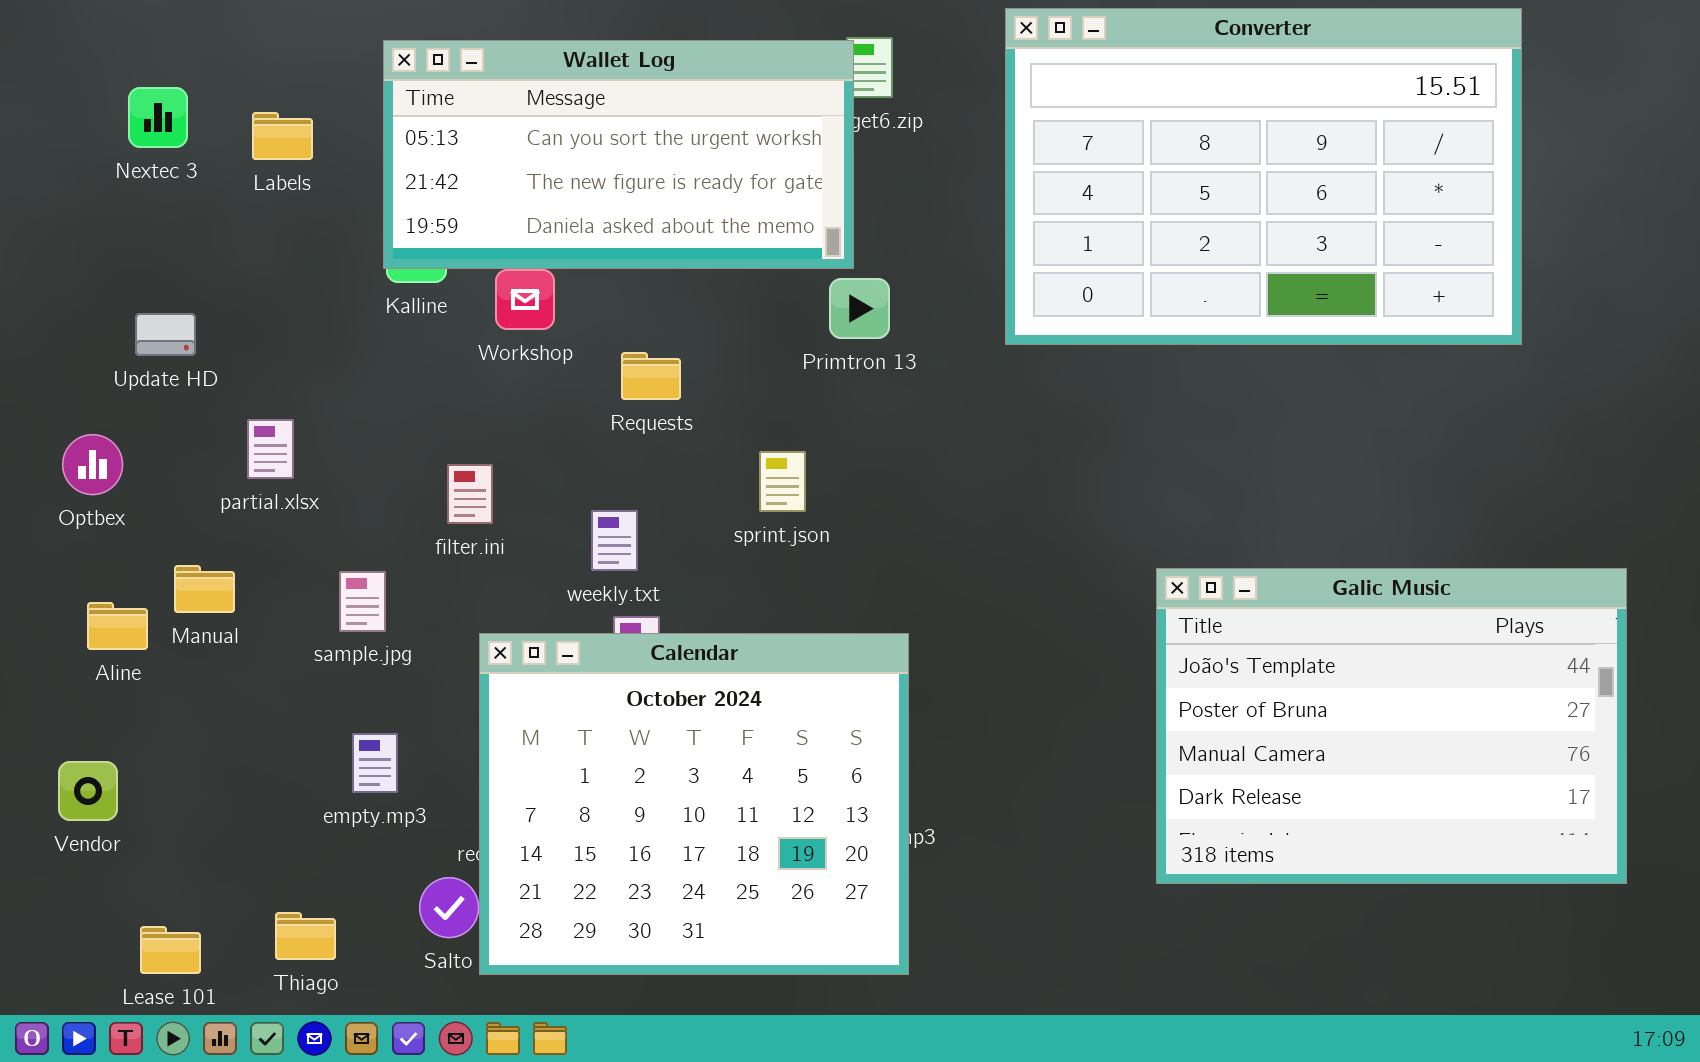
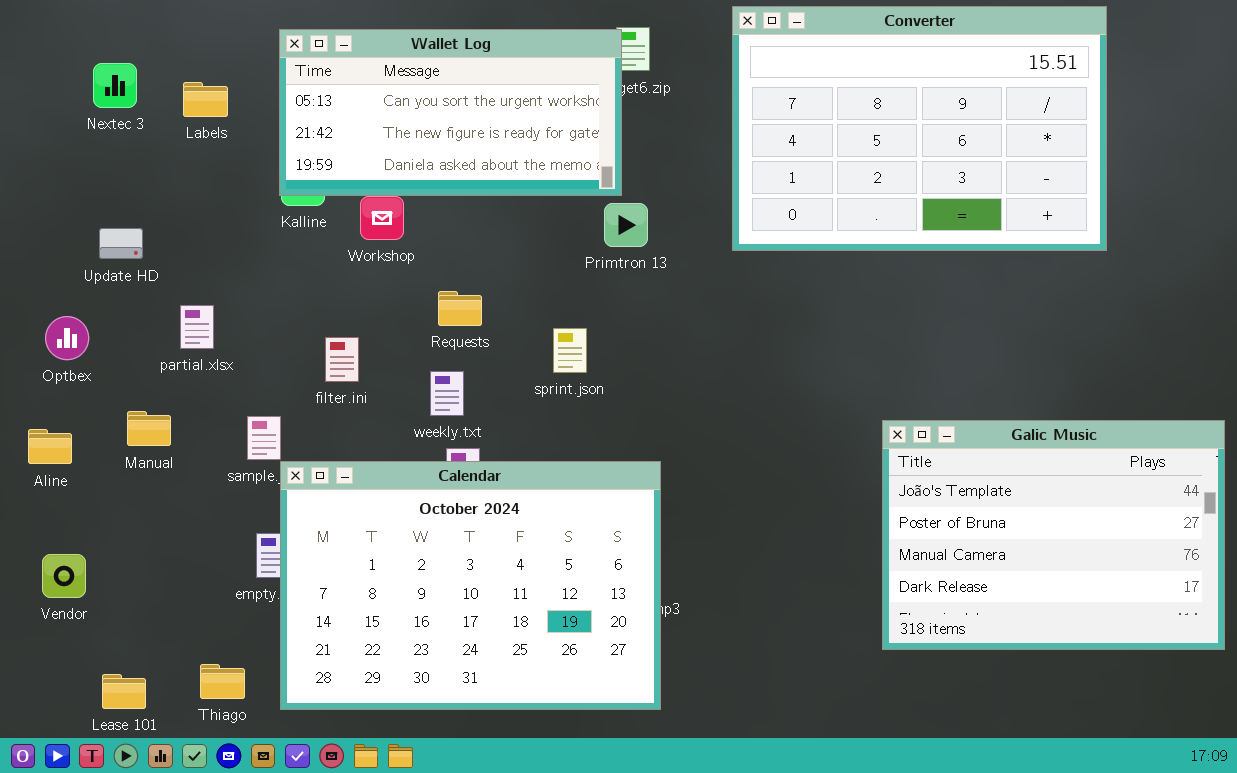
Requests: [621,352,681,400] -> [438,291,482,326], moved
Galic Music: [1156,568,1627,884] -> [882,420,1225,650], moved
Aline: [87,602,148,650] -> [28,429,72,464], moved
Calendar: [479,633,909,975] -> [280,461,661,710], resized

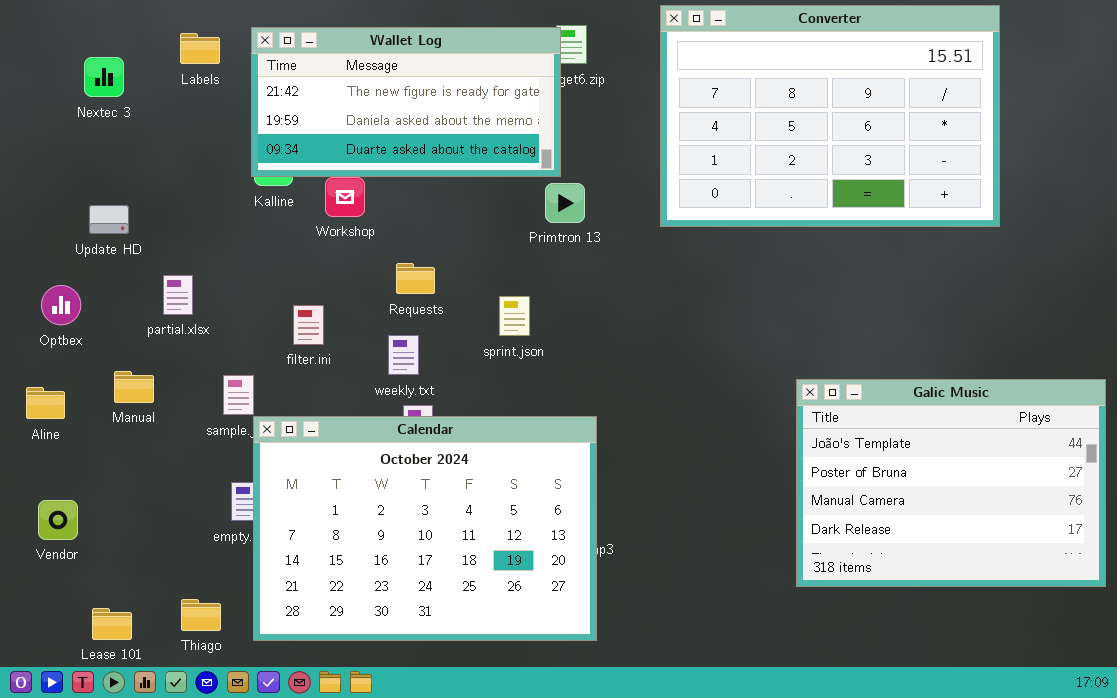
Wallet Log: [279,29,622,196] -> [251,27,561,177], scrolled down 1 row
Labels: [183,82,228,117] -> [180,33,220,64], moved

